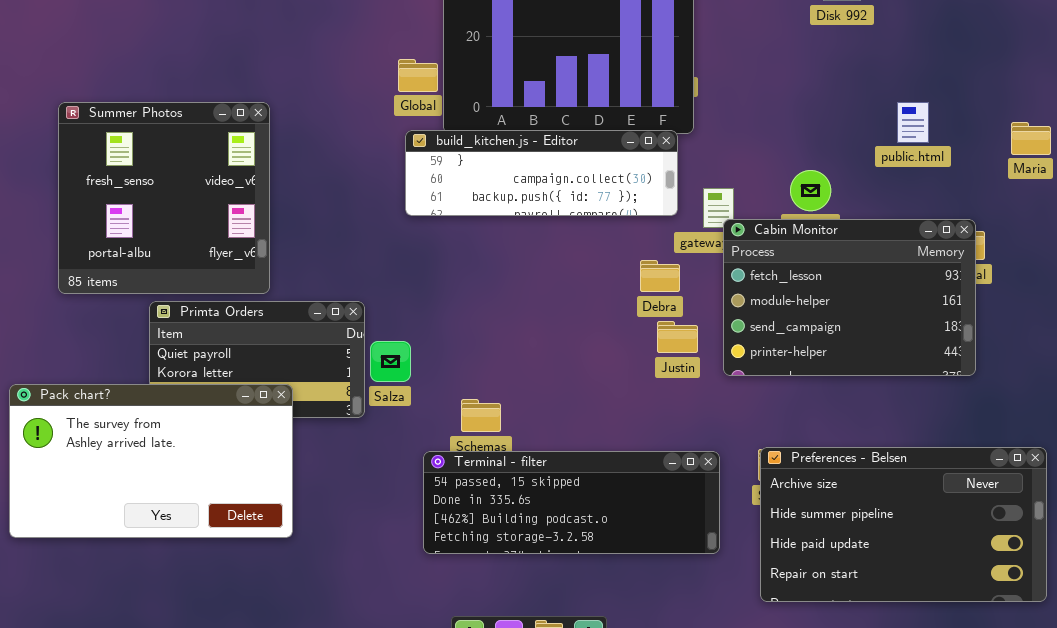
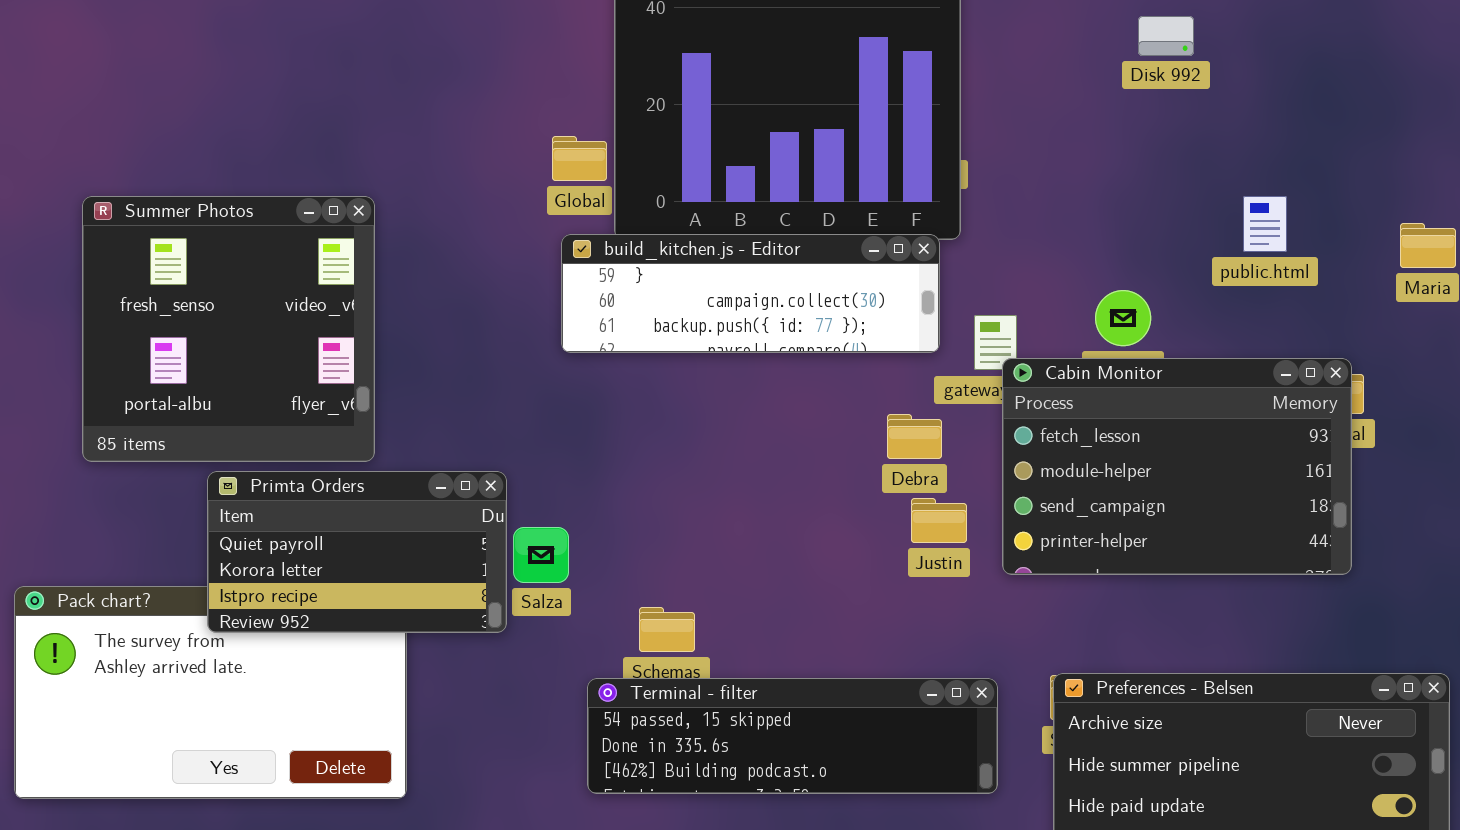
Primta Orders: [149,301,365,418] -> [207,471,507,633], raised
Terminal - filter: [423,451,720,554] -> [587,678,998,794], resized

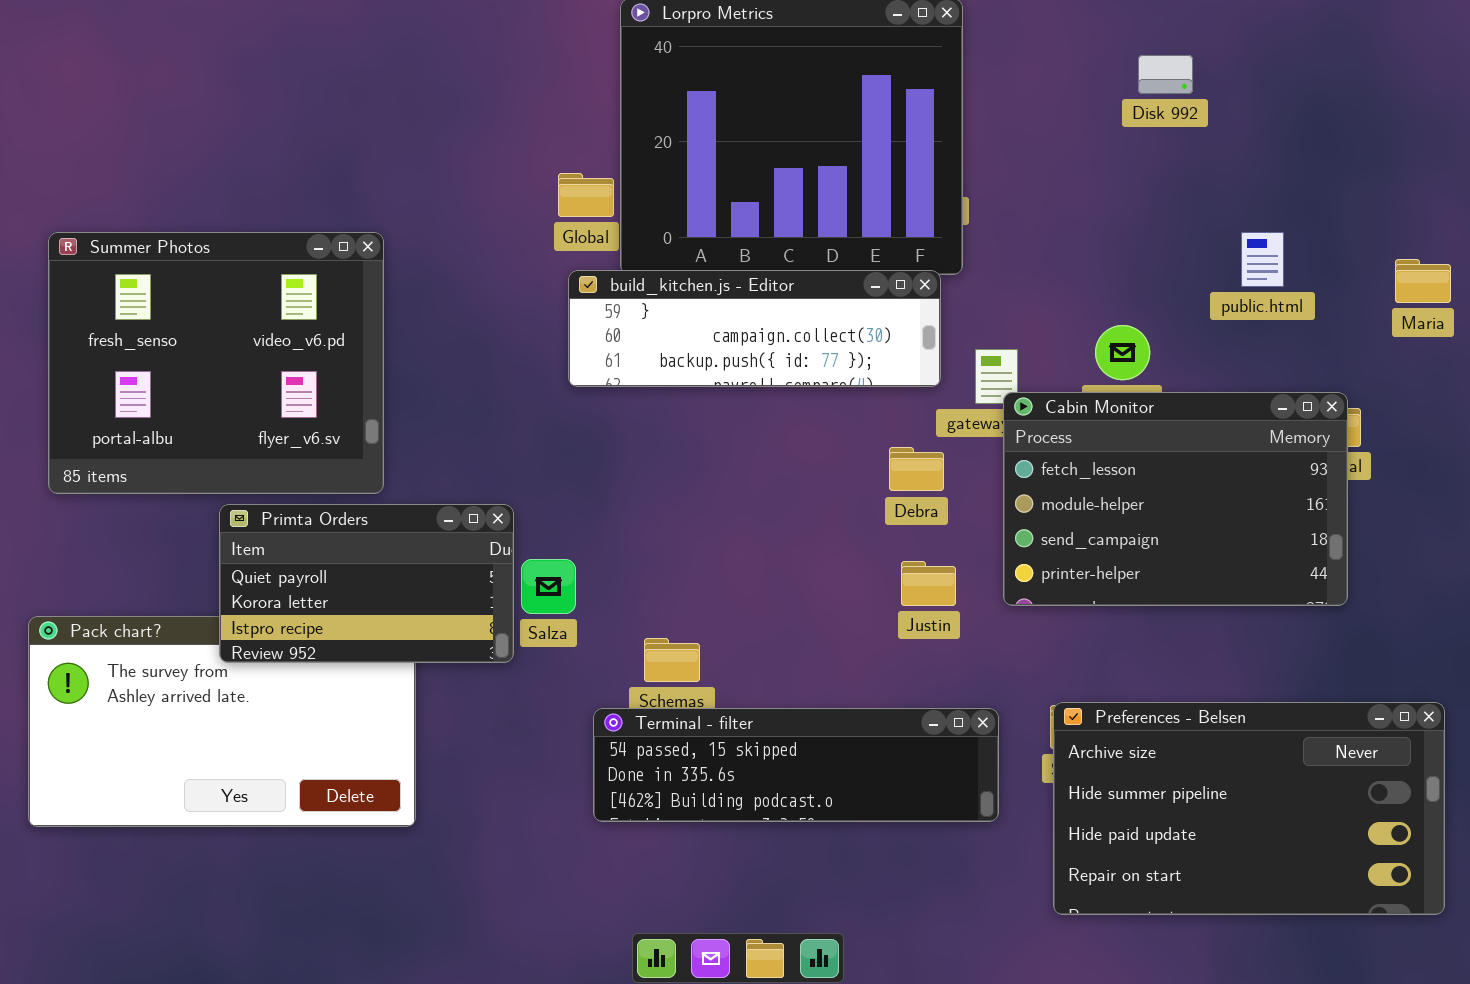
Summer Photos: [82,196,375,462] -> [48,232,384,494], resized
Justin: [911,498,967,543] -> [901,561,956,606], moved

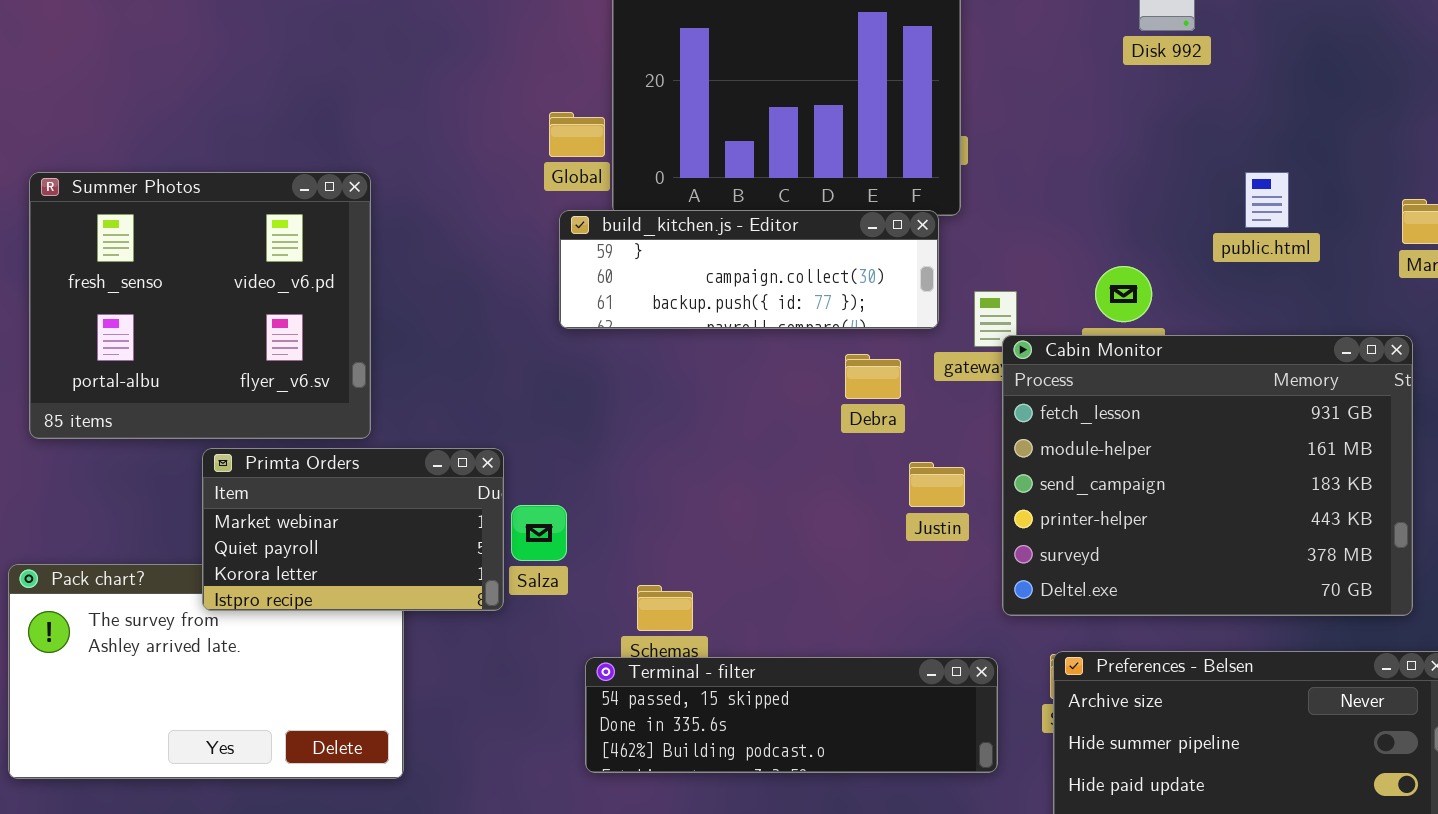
Cabin Monitor: [1003,392,1348,606] -> [1002,335,1413,616], resized
Debra: [889,447,944,491] -> [845,354,901,399], moved
Primta Orders: [219,504,514,663] -> [202,448,504,611], scrolled up 1 row
Justin: [901,561,956,606] -> [909,462,965,507], moved

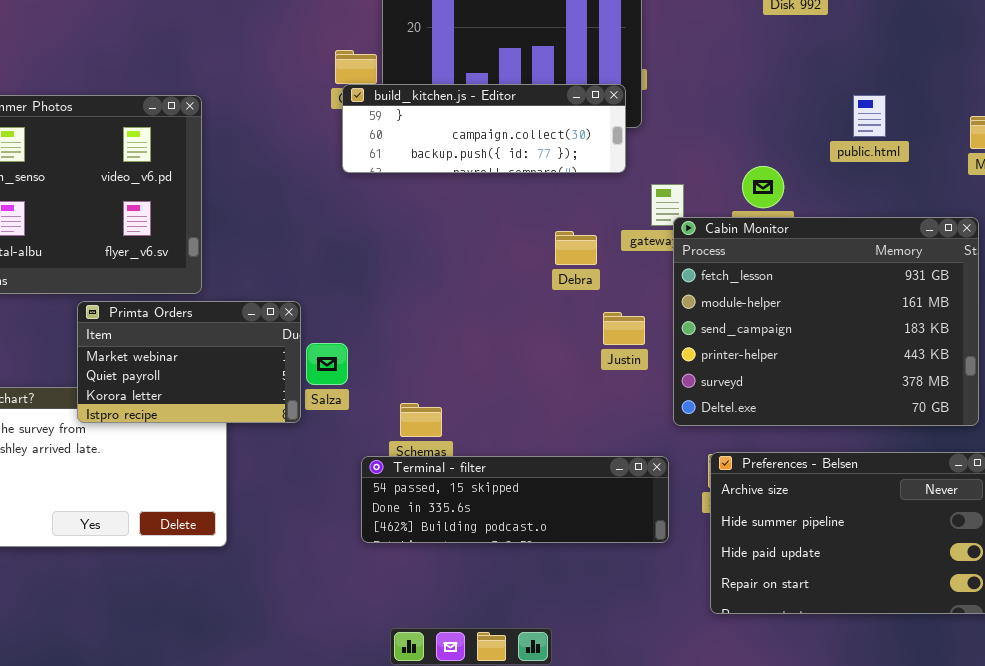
build_kitchen.js - Editor: [559,210,939,329] -> [342,84,626,173], moved

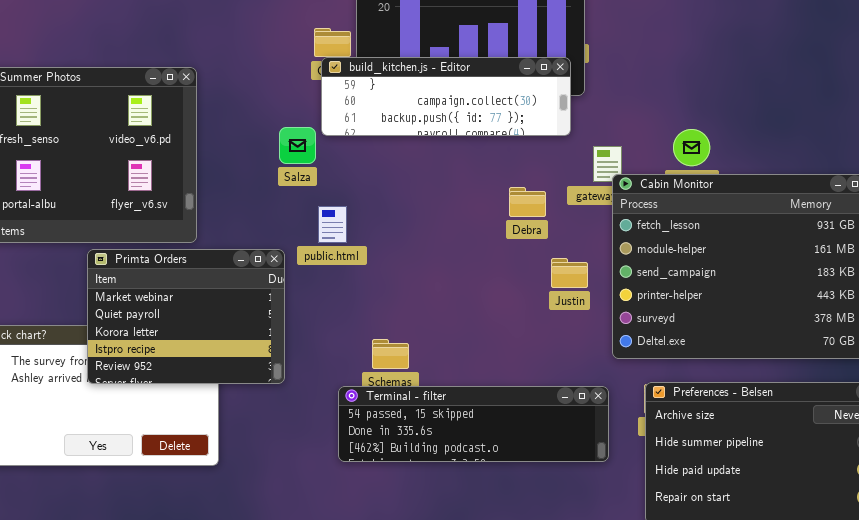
public.html: [853,95,886,137] -> [318,206,347,243], moved
Primta Orders: [77,301,301,423] -> [87,249,285,384], resized
Salza: [306,343,348,385] -> [279,127,316,164], moved

